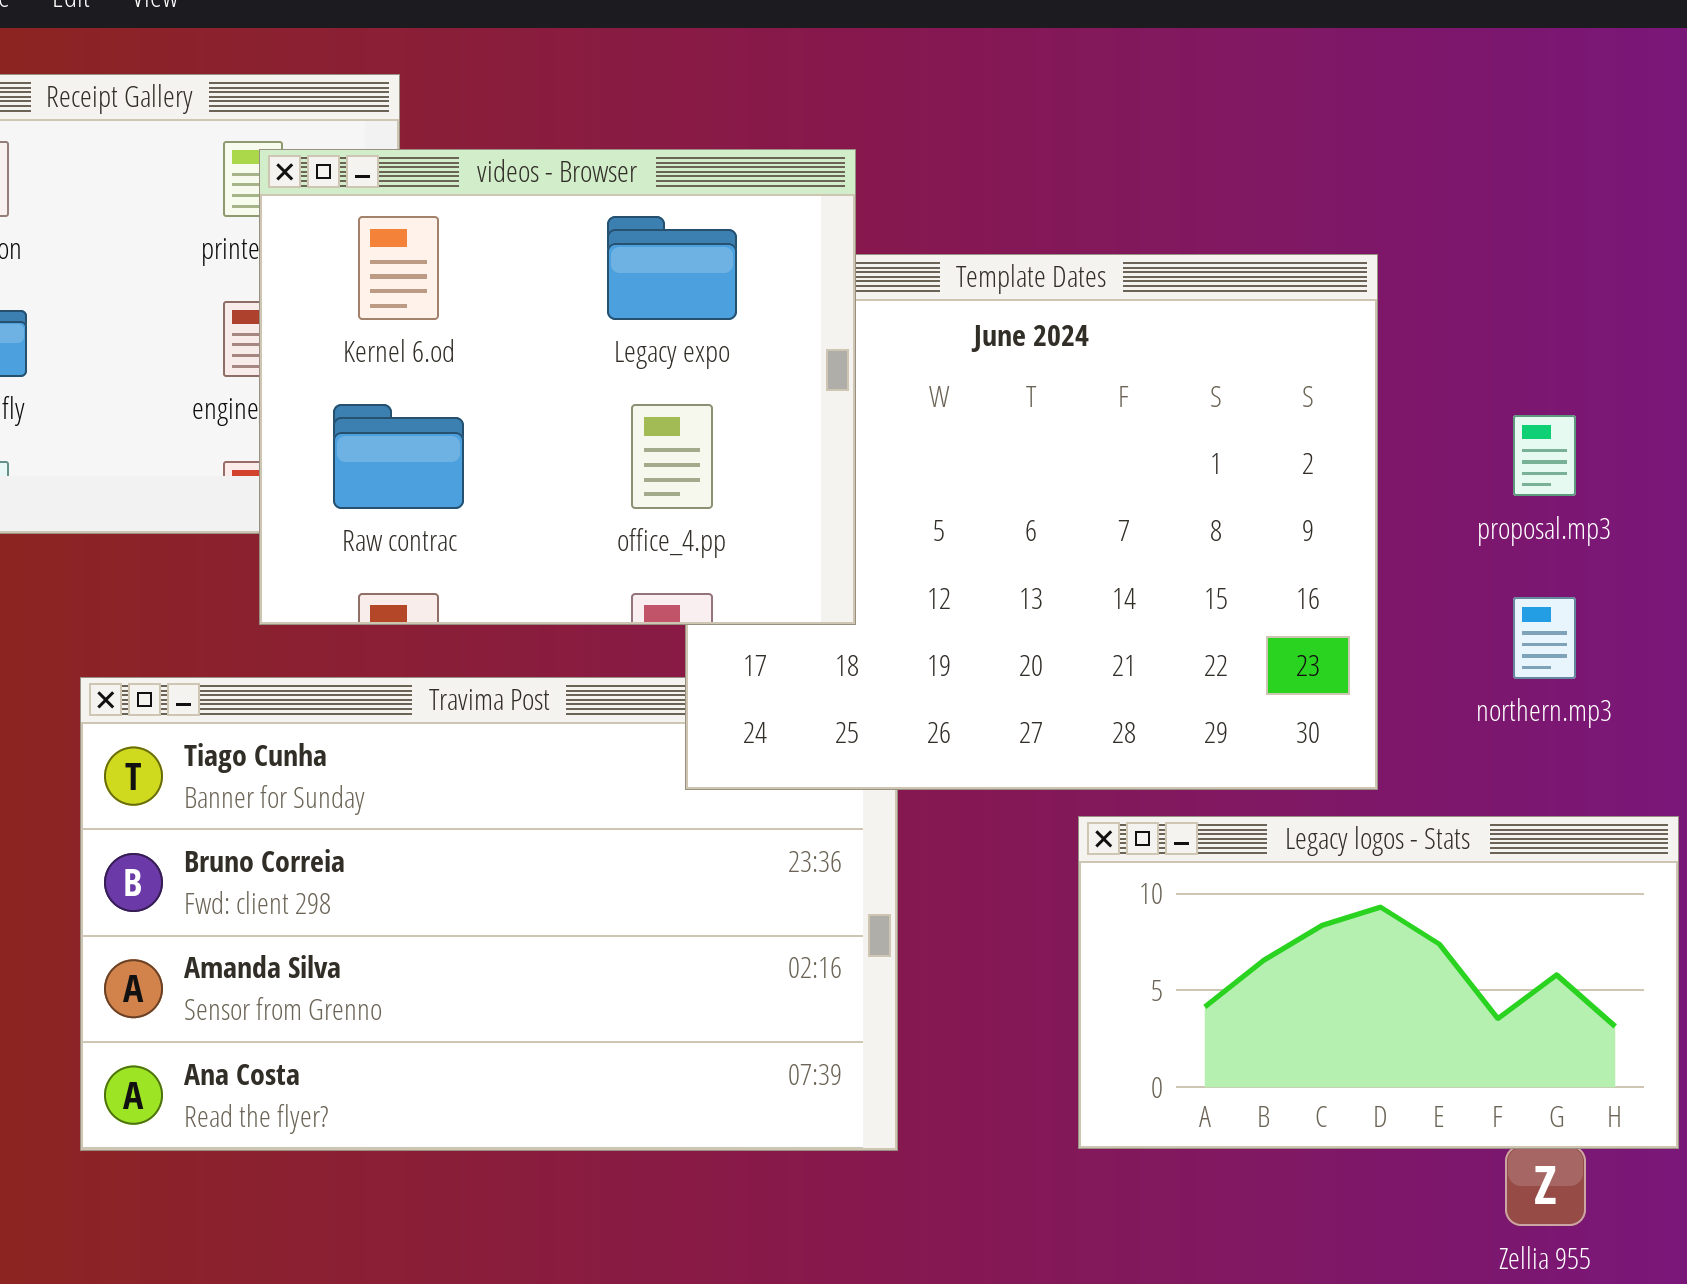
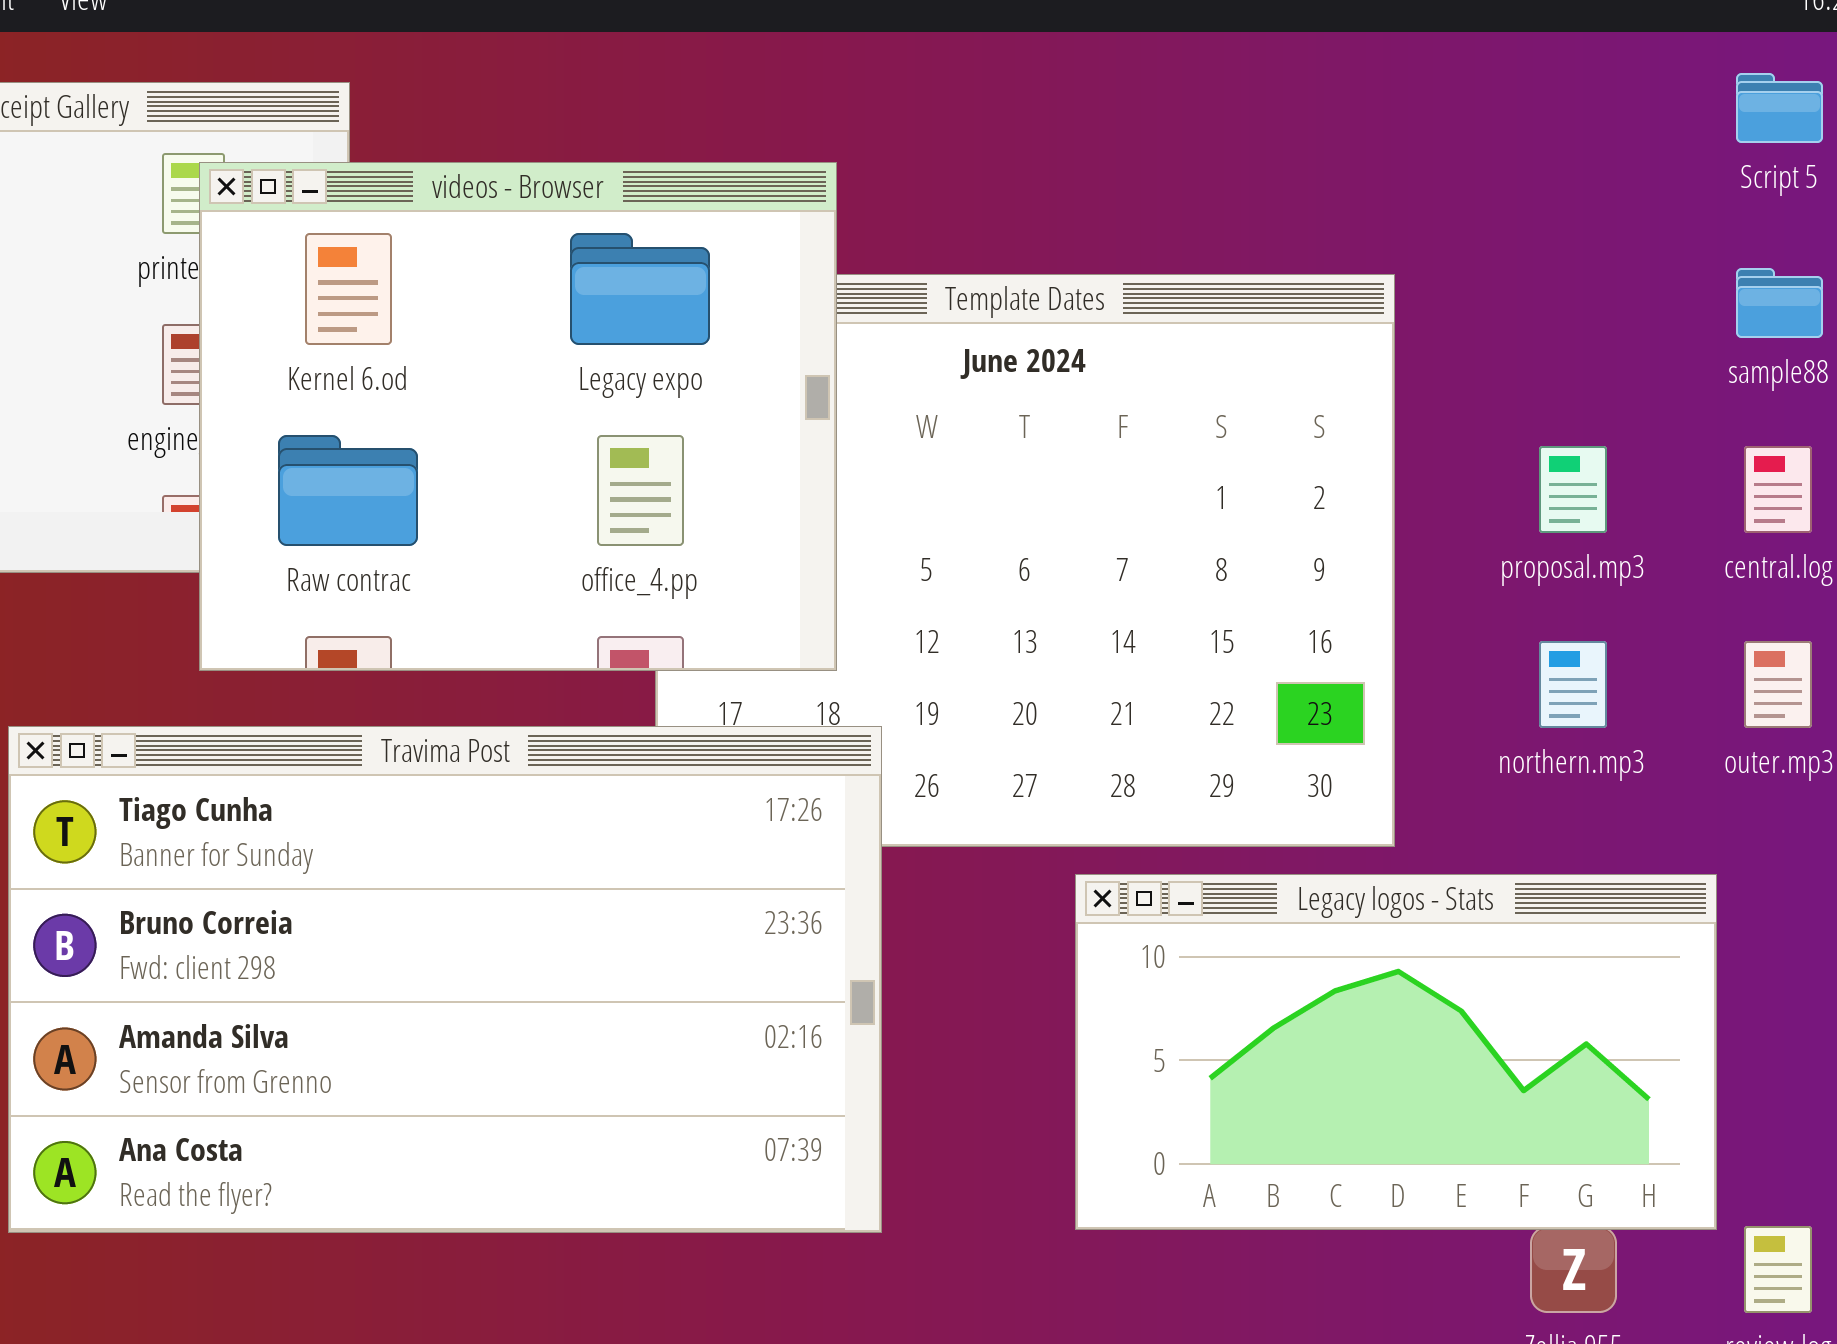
Travima Post: [80,677,898,1151] -> [8,726,882,1233], raised

